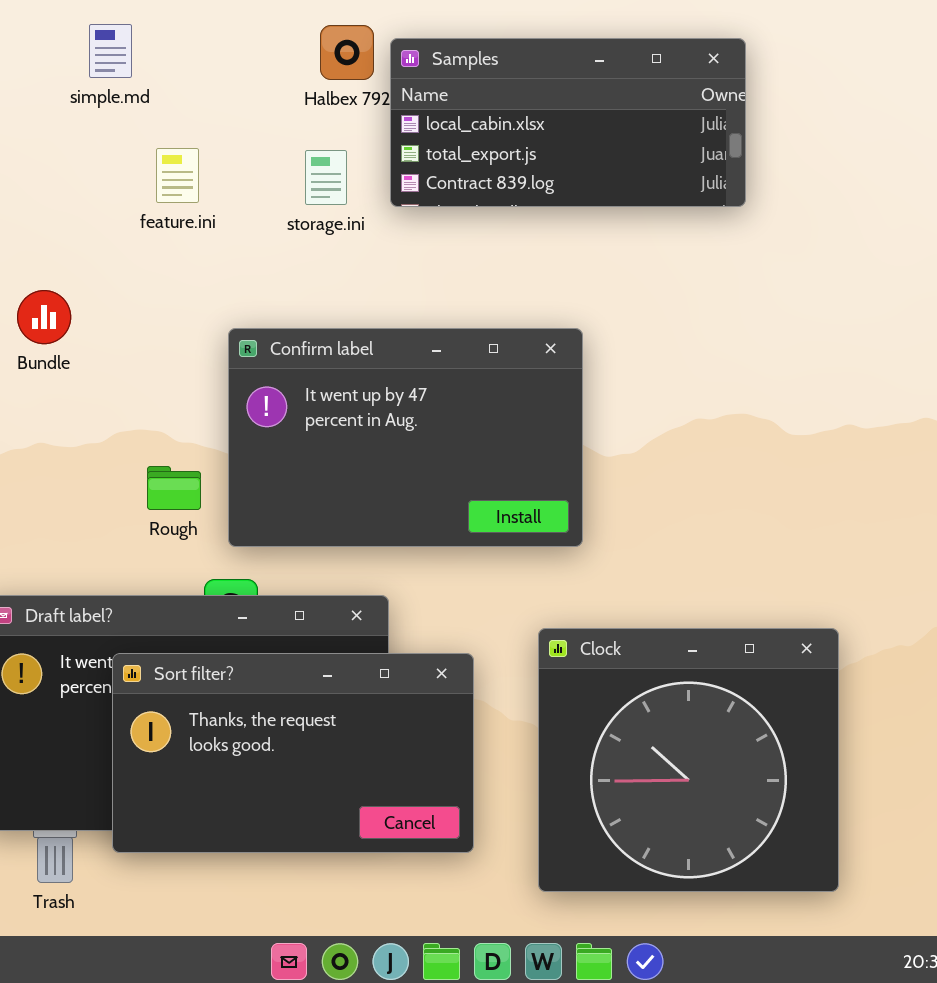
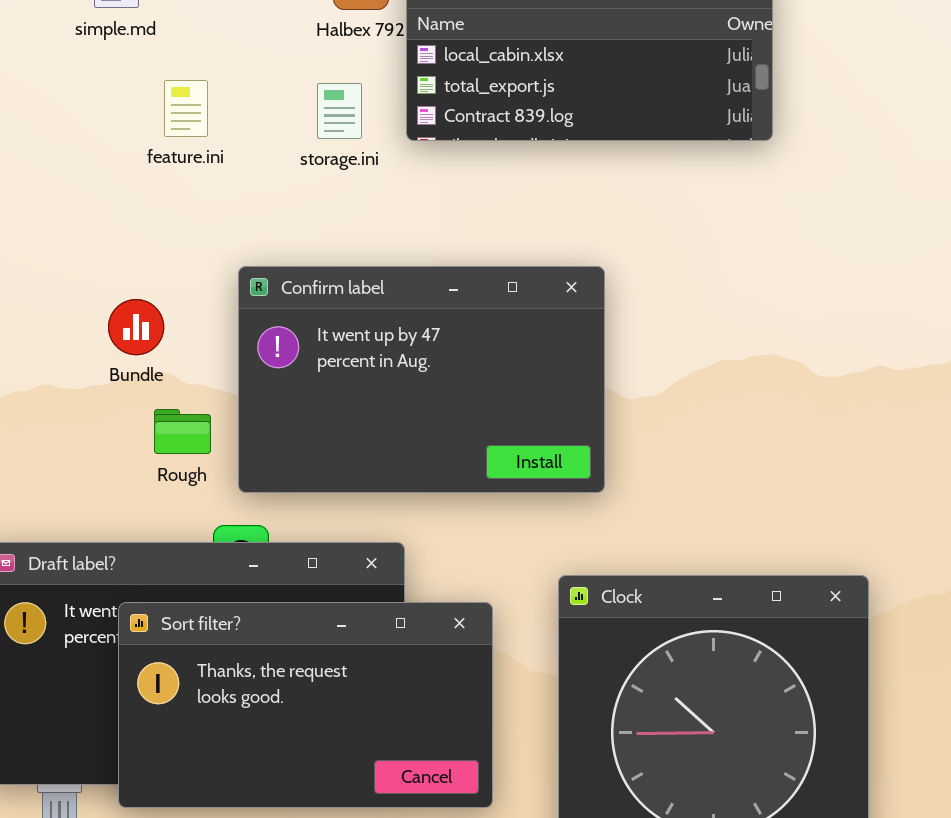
Bundle: [17,290,71,344] -> [108,299,164,355], moved

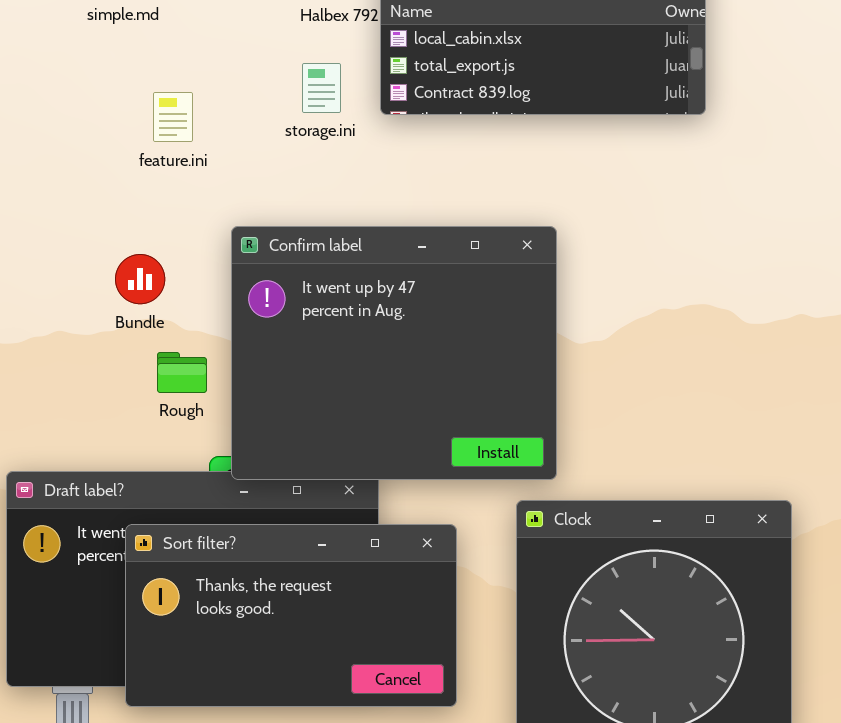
feature.ini: [164,80,208,137] -> [153,92,193,142], moved
Confirm label: [238,266,605,493] -> [231,226,557,480], resized

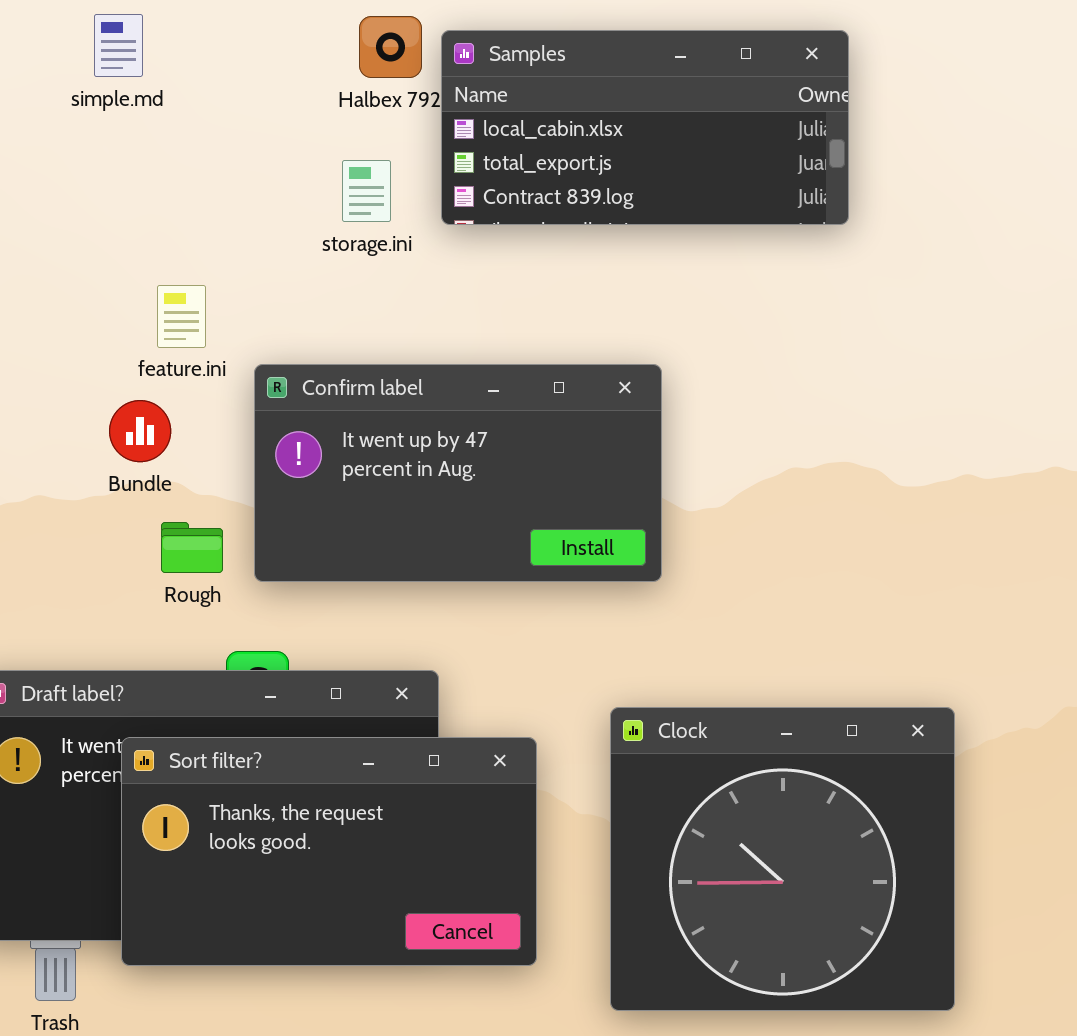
feature.ini: [153,92,193,142] -> [157,285,206,348], moved
Confirm label: [231,226,557,480] -> [254,364,662,582], resized

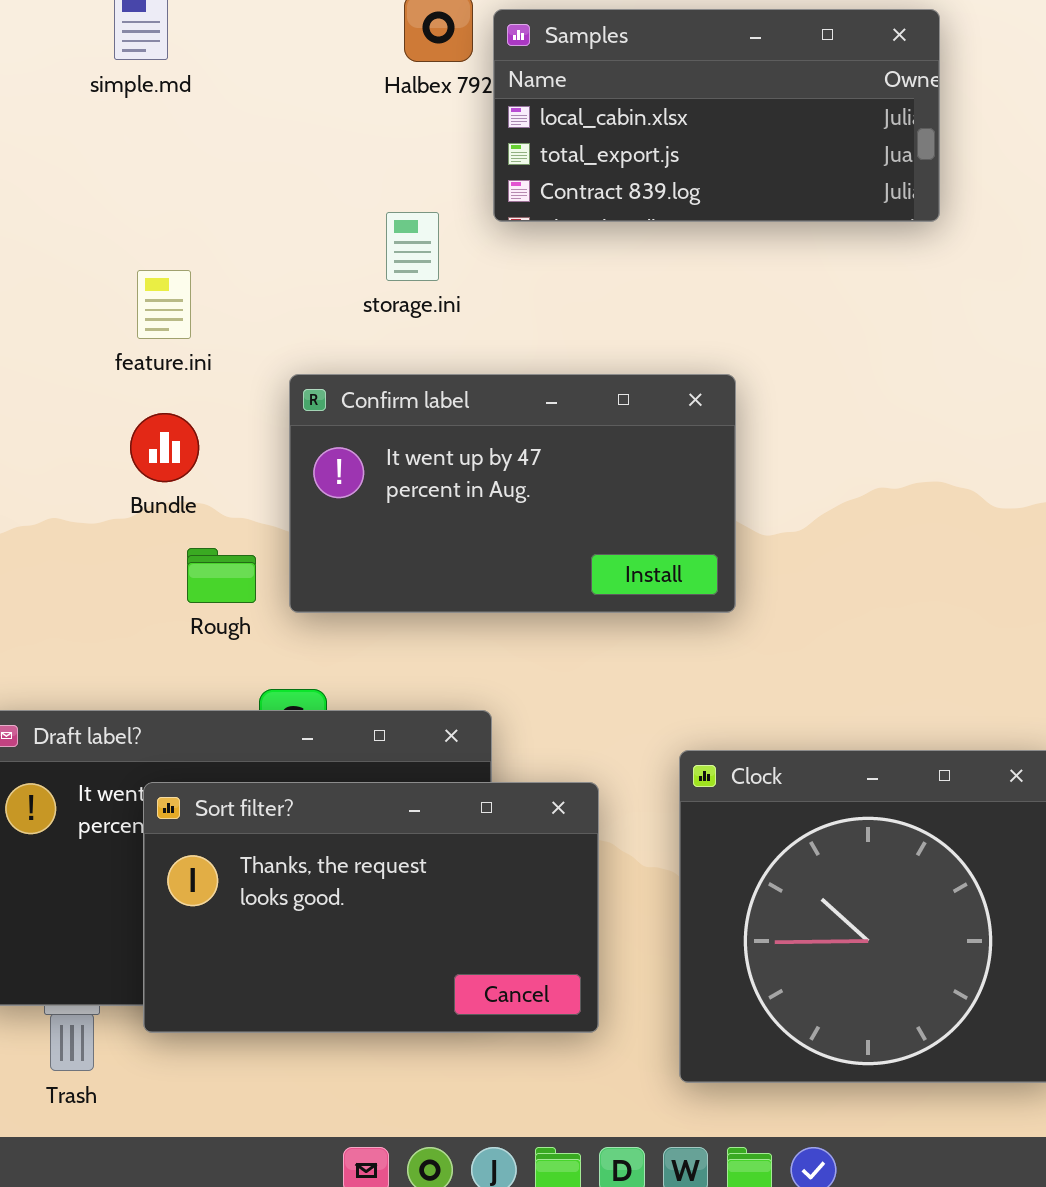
storage.ini: [342,160,391,222] -> [386,212,439,281], moved
feature.ini: [157,285,206,348] -> [137,270,191,339], moved

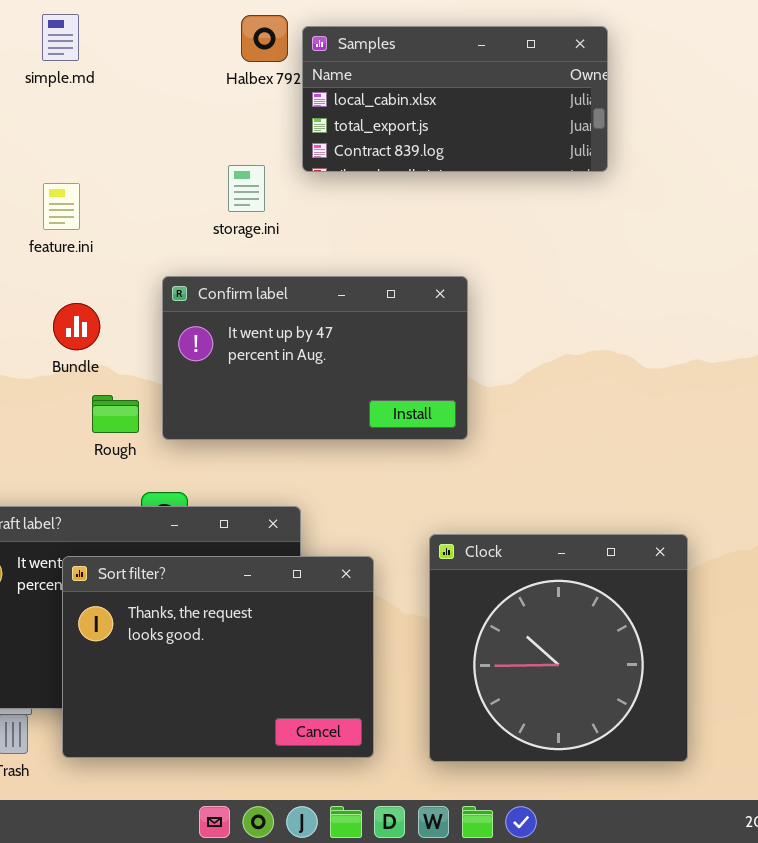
feature.ini: [137,270,191,339] -> [43,183,80,230], moved
Sort filter?: [143,782,599,1033] -> [62,556,374,758], resized

